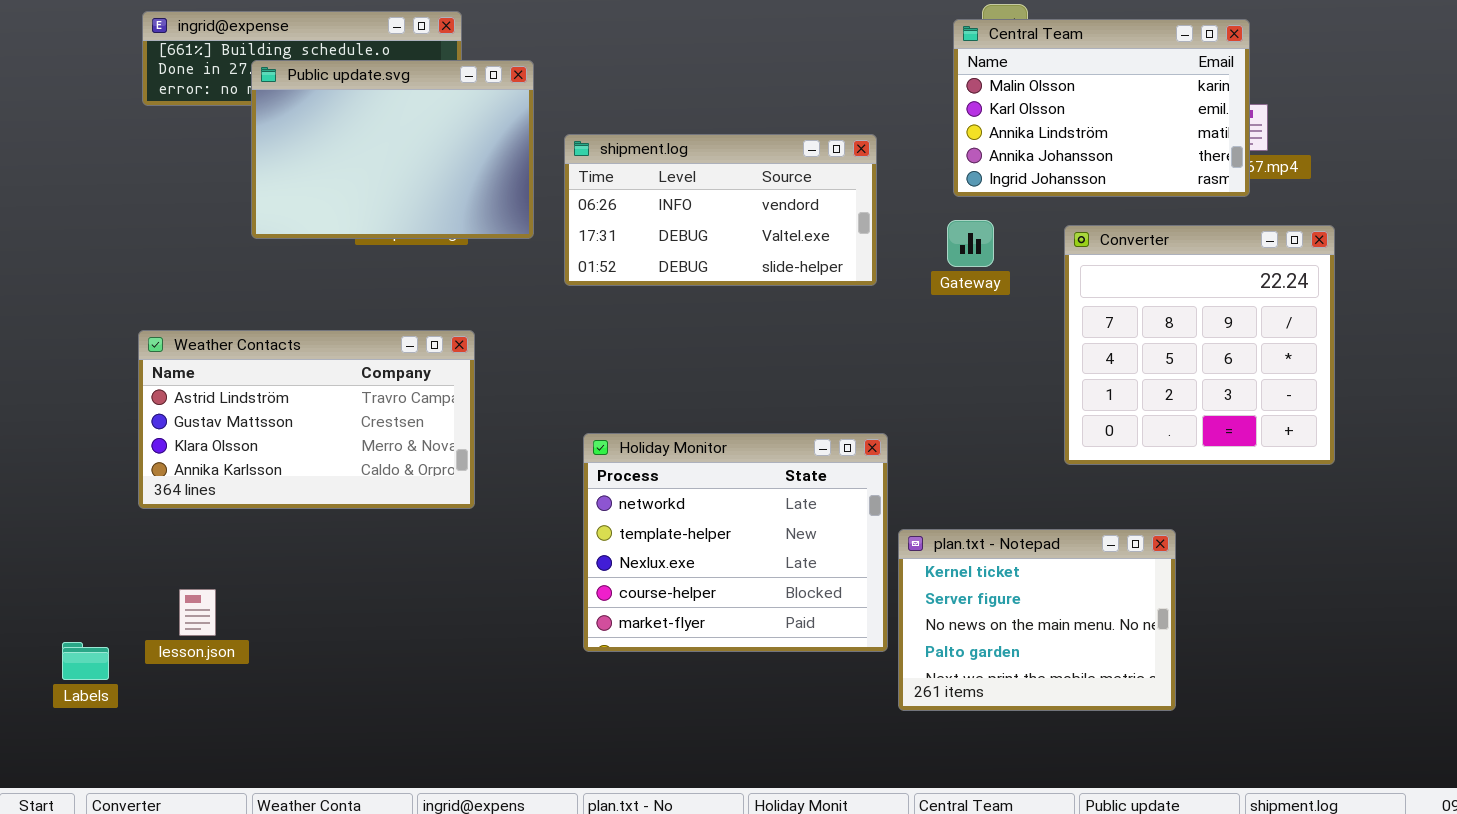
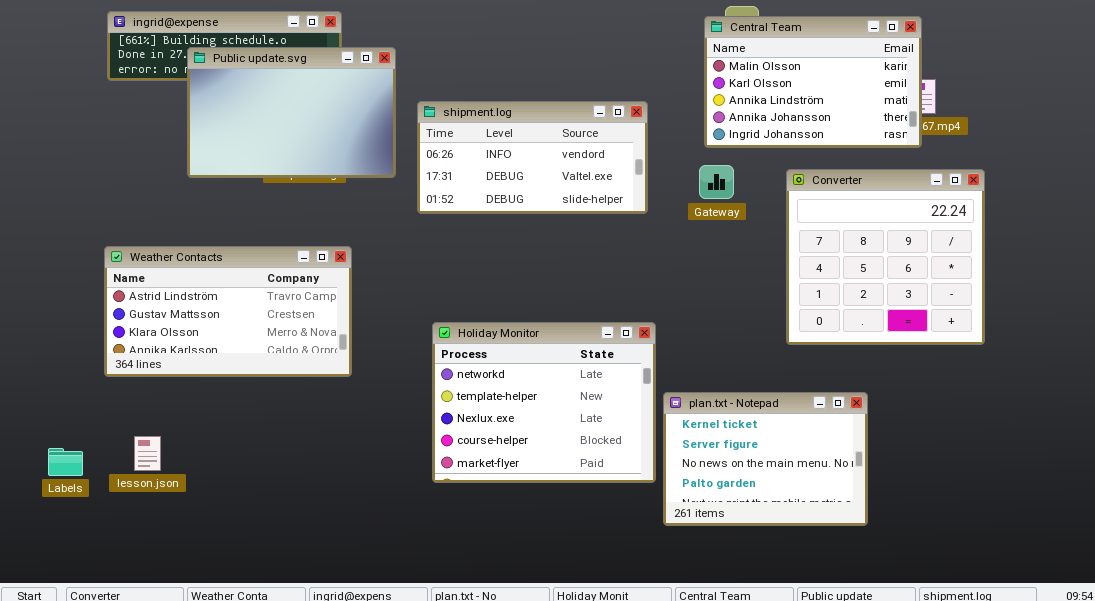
Labels: [62,642,109,680] -> [48,448,83,476], moved

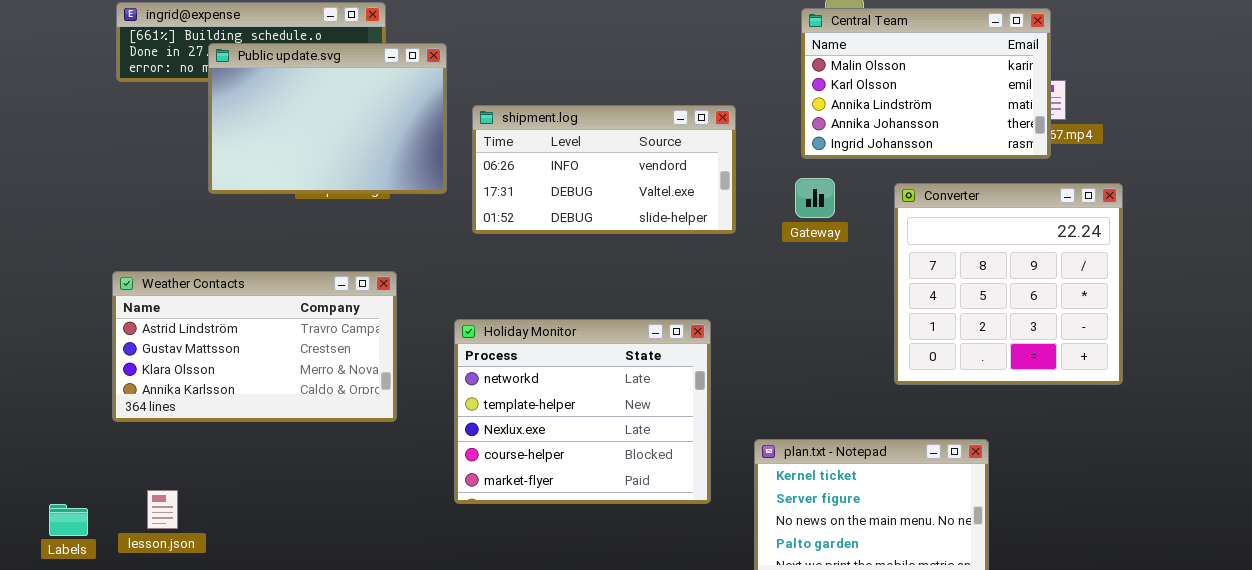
Holiday Monitor: [432,322,656,483] -> [454,319,711,504], moved

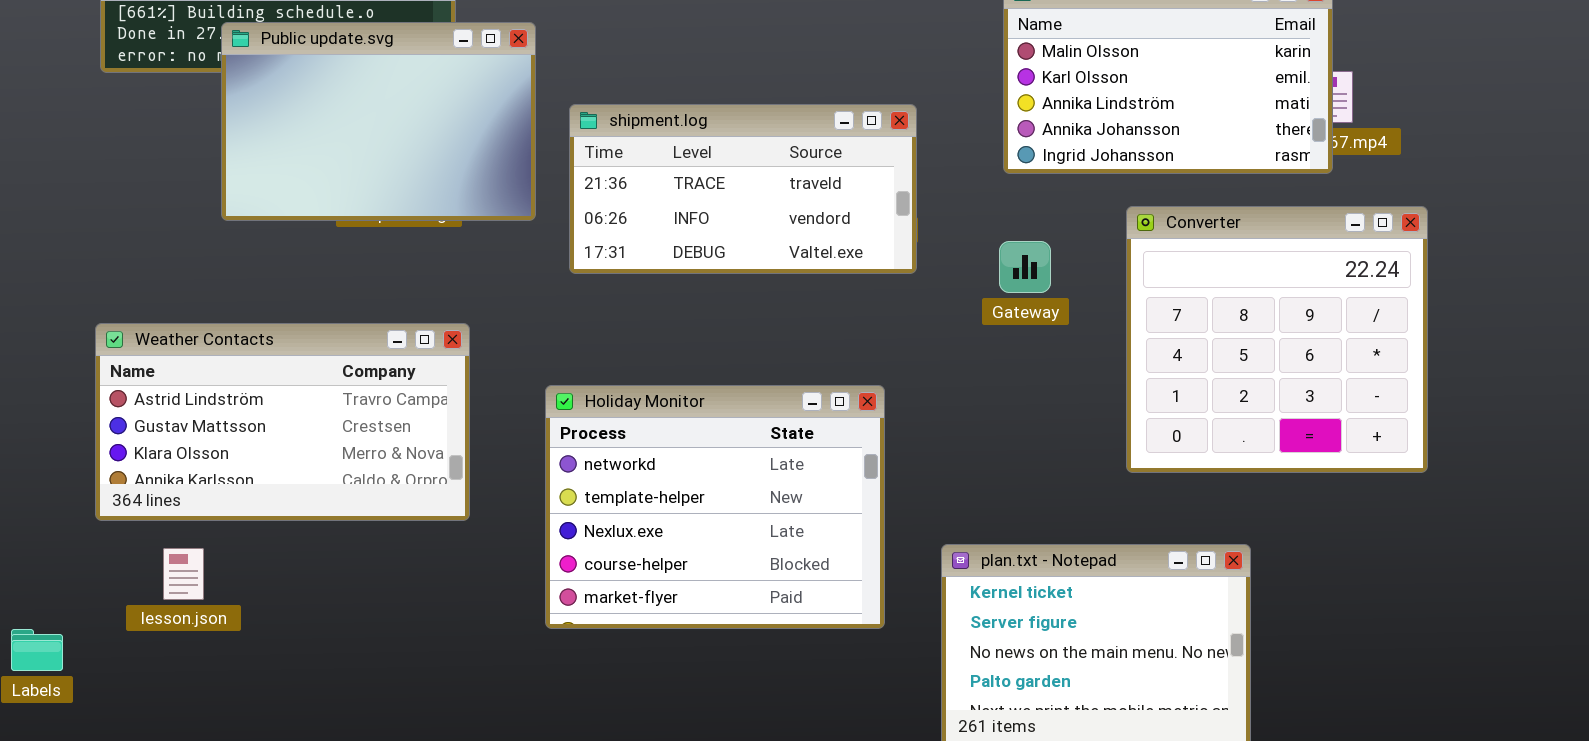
shipment.log: [472,105,736,234] -> [569,104,917,274], scrolled up 1 row
Gateway: [795,178,835,218] -> [999,241,1051,293], moved
lesson.json: [147,490,178,529] -> [163,548,204,600], moved

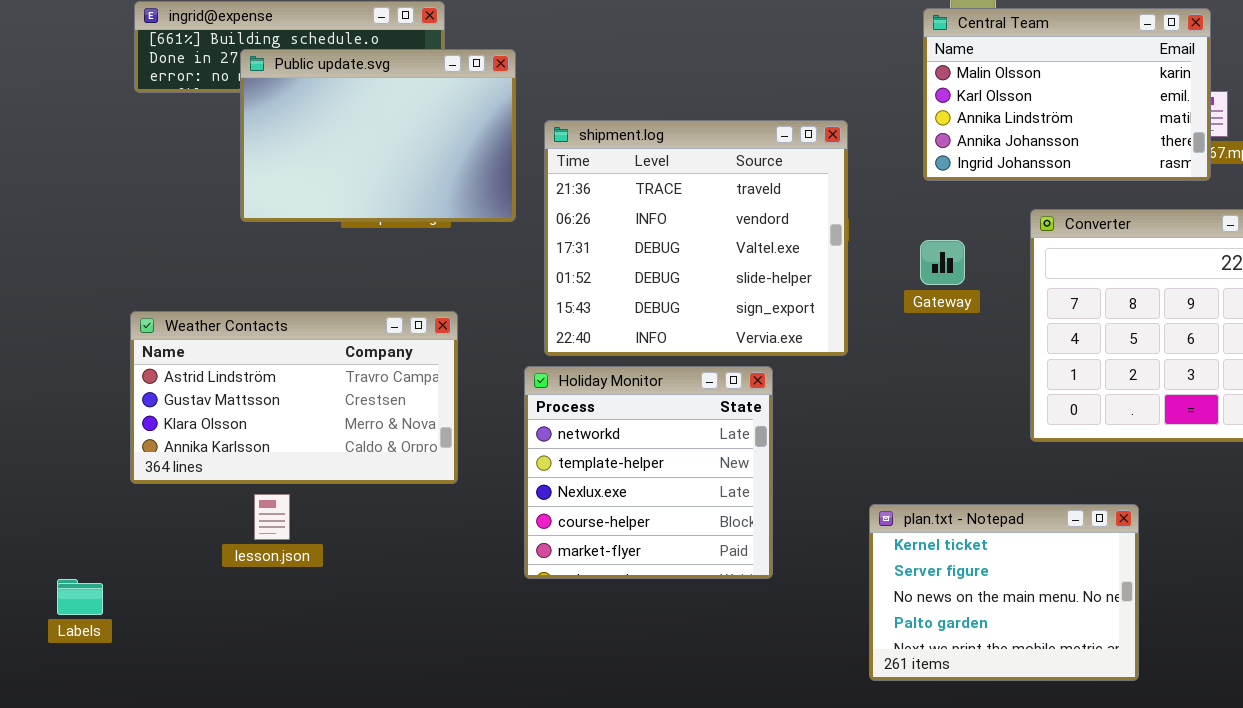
shipment.log: [569,104,917,274] -> [544,120,848,356], resized
Holiday Monitor: [545,385,885,629] -> [524,366,773,579], resized
lesson.json: [163,548,204,600] -> [254,494,290,540], moved

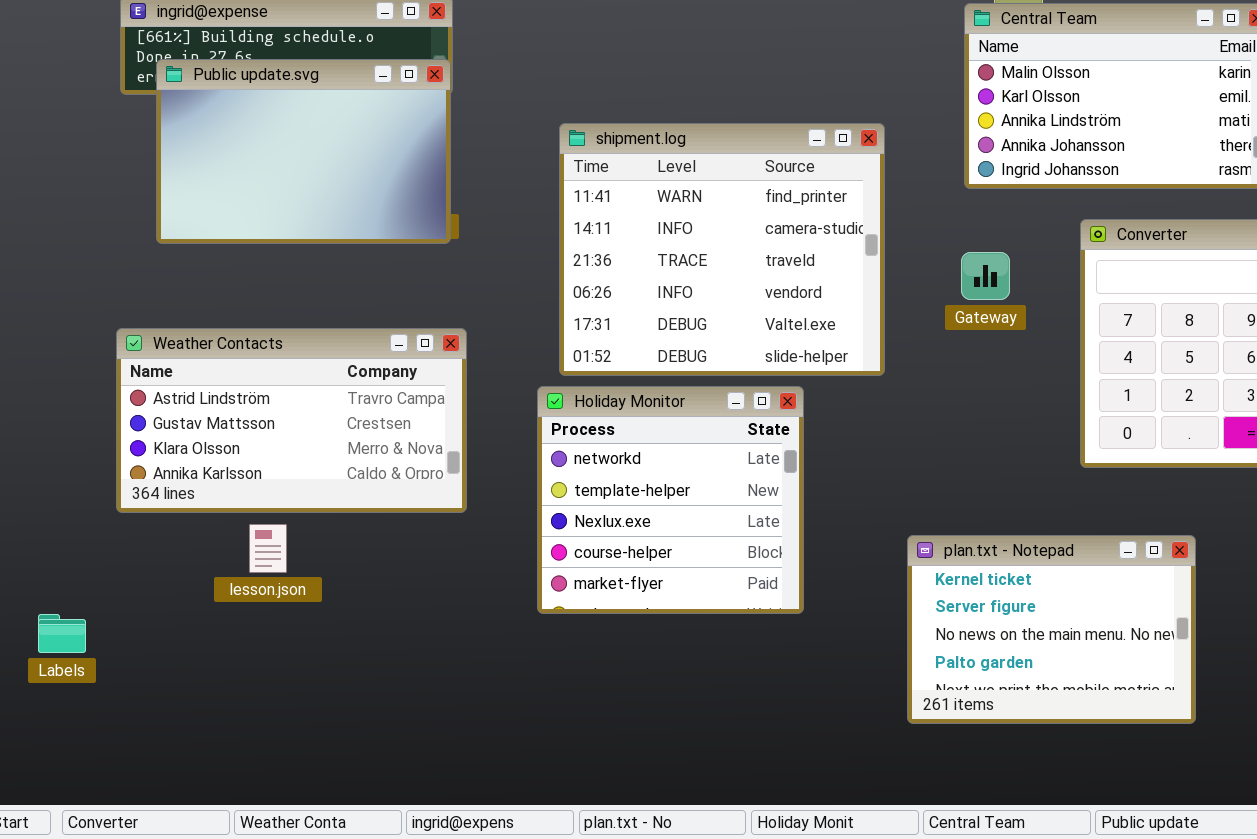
Public update.svg: [240,49,516,222] -> [156,59,451,244], moved
shipment.log: [544,120,848,356] -> [559,123,885,376], scrolled up 2 rows

